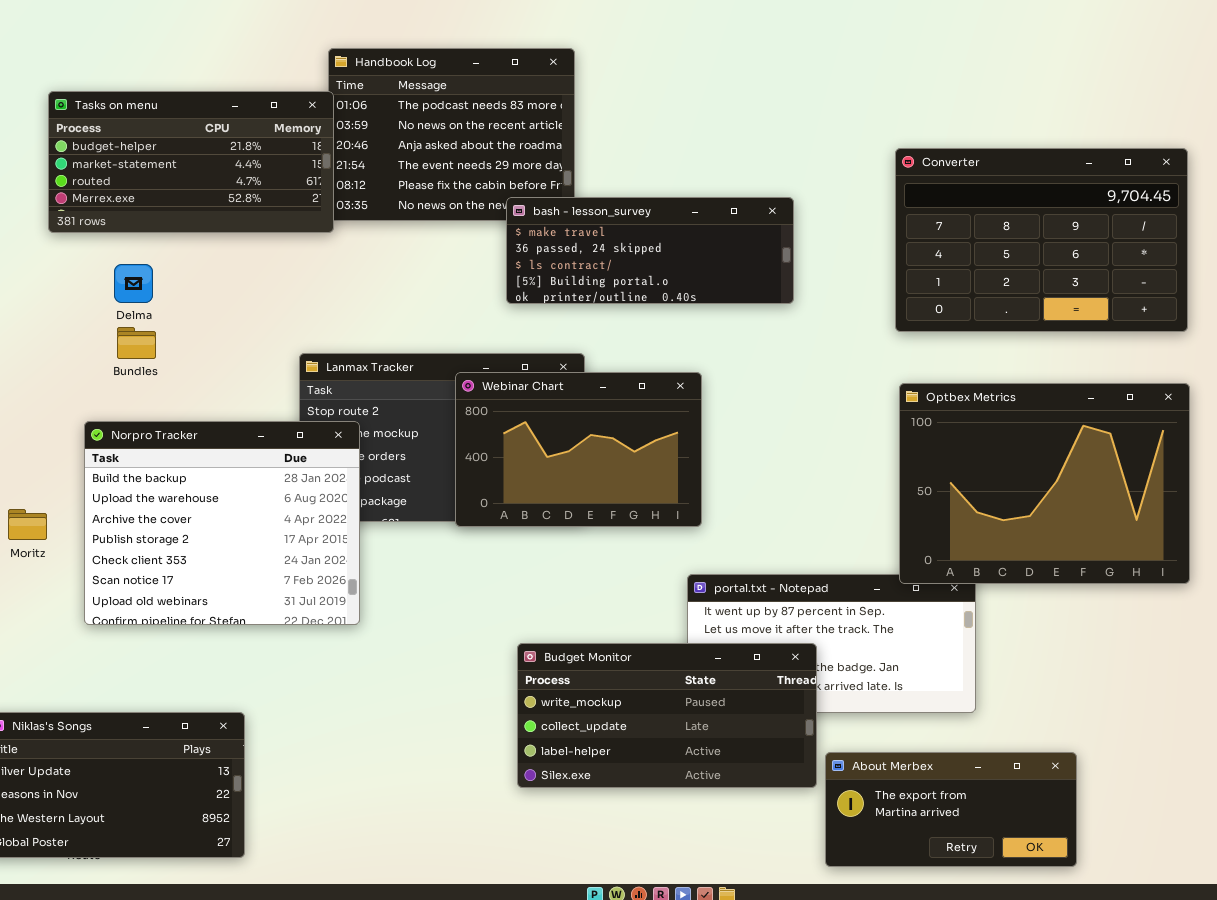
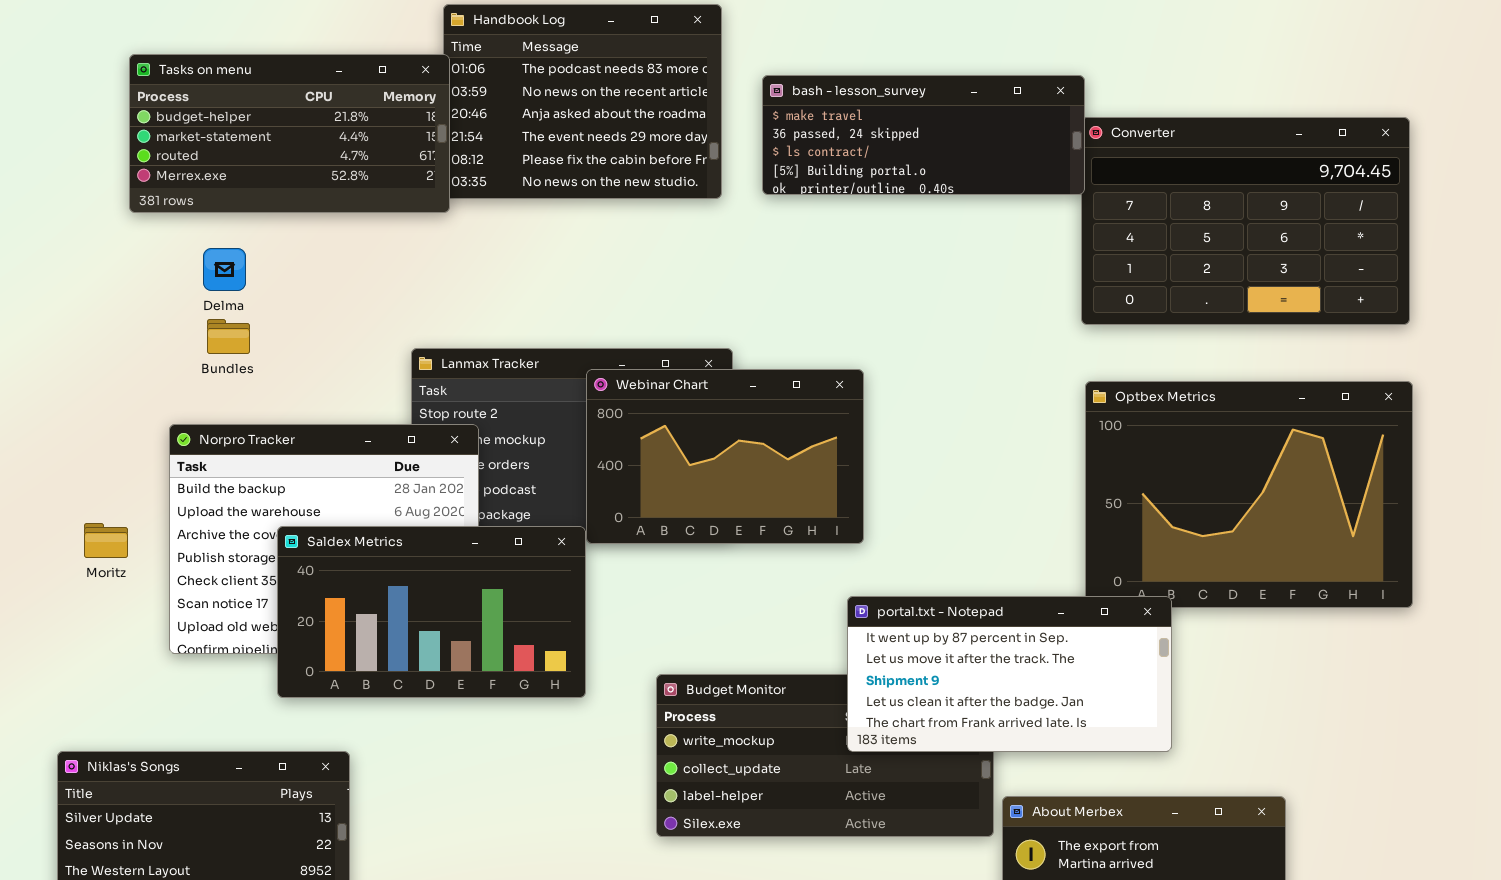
bash - lesson_survey: [506,197,794,304] -> [762,75,1085,195], moved
Saldex Metrics: none -> [277,526,586,698], opened
portal.txt - Notepad: [687,574,976,713] -> [847,596,1172,752], raised

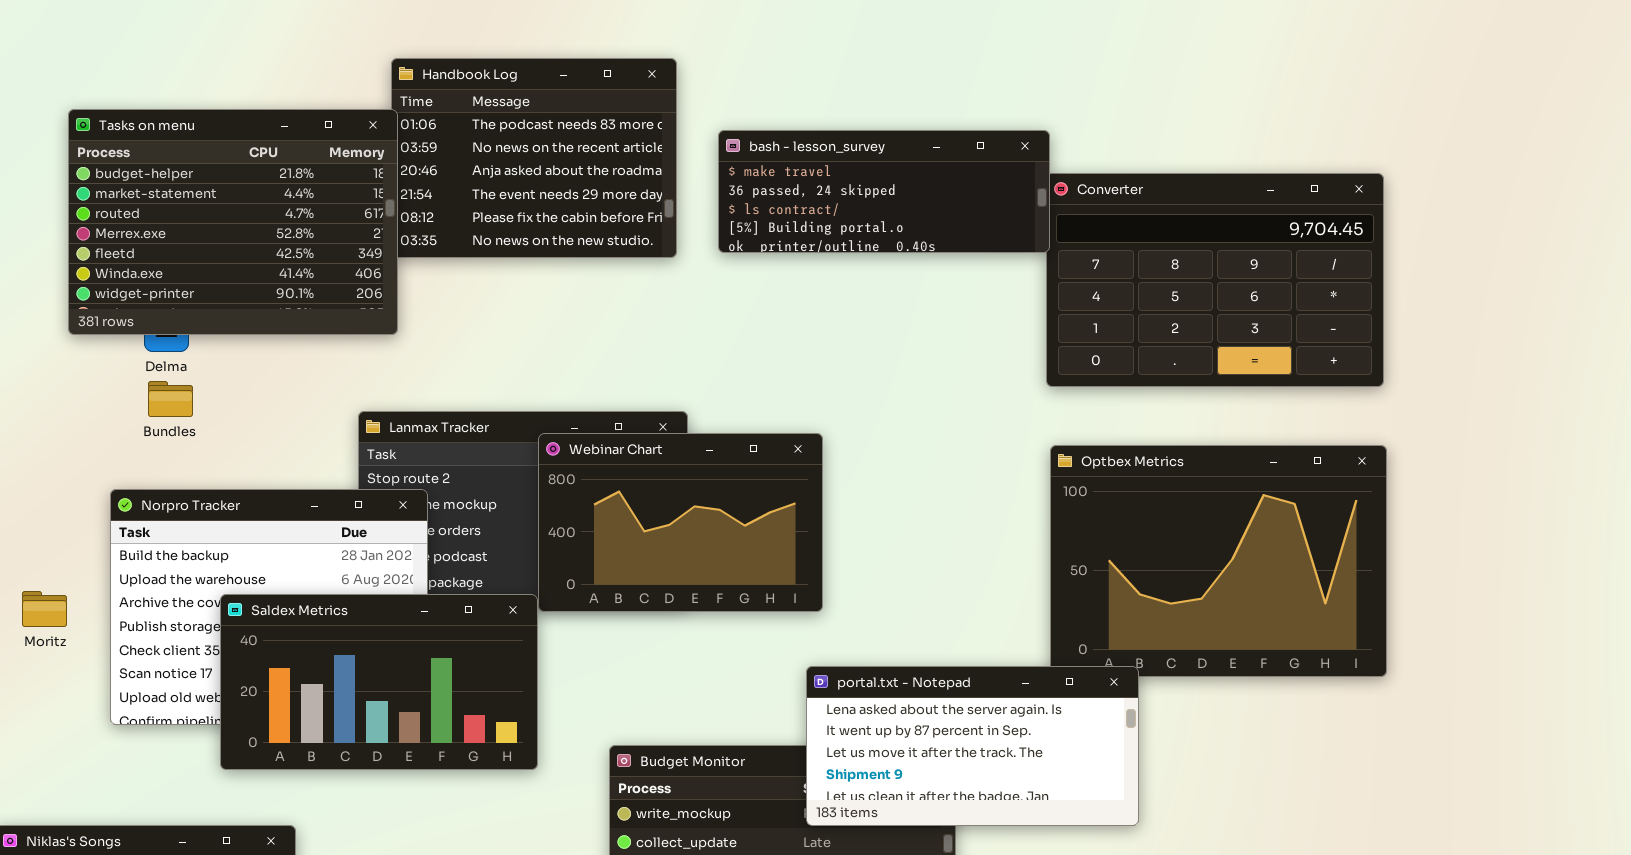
Tasks on menu: [129,54,450,213] -> [68,109,398,335], resized
portal.txt - Notepad: [847,596,1172,752] -> [806,666,1139,826], scrolled up 1 row

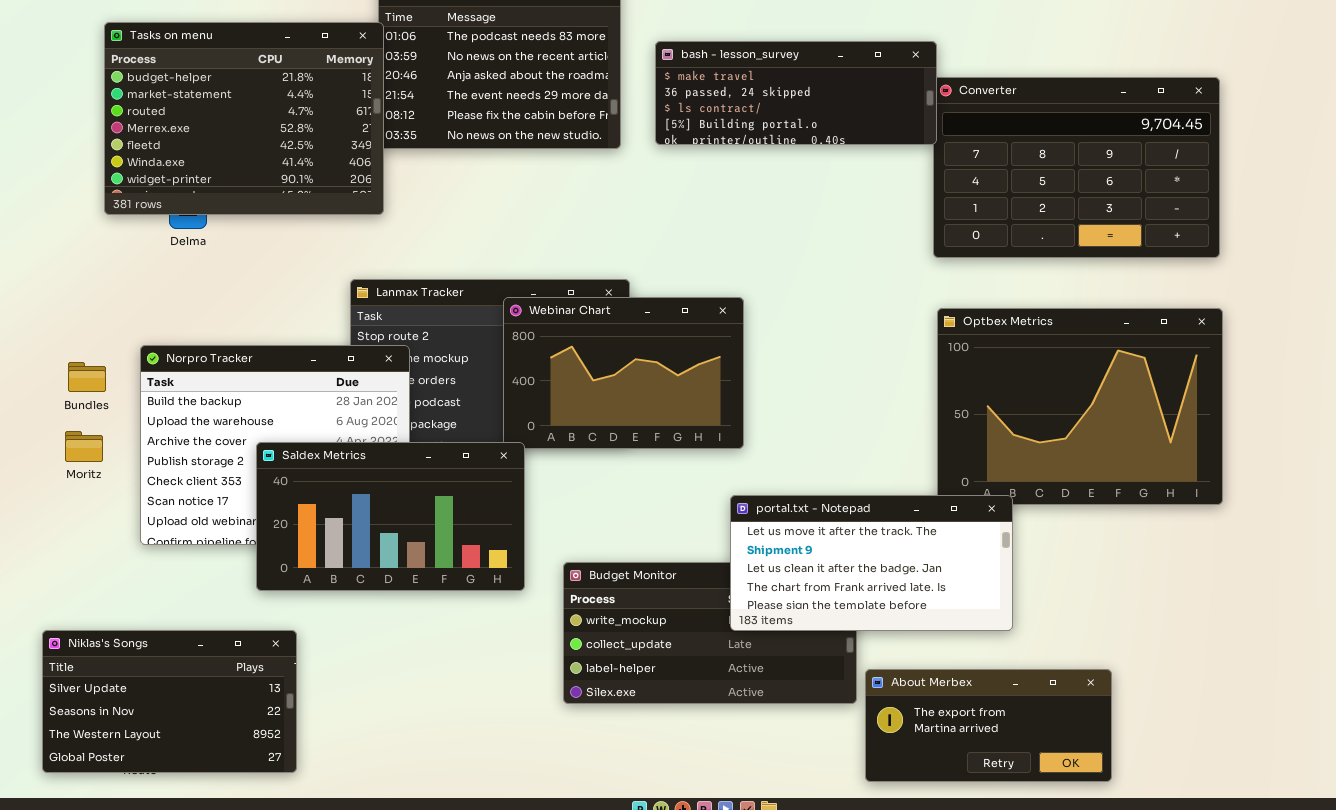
Bundles: [148,381,193,417] -> [68,362,106,392], moved
Saldex Metrics: [220,594,538,770] -> [256,442,525,591], moved
portal.txt - Notepad: [806,666,1139,826] -> [730,495,1013,631], scrolled down 2 rows

